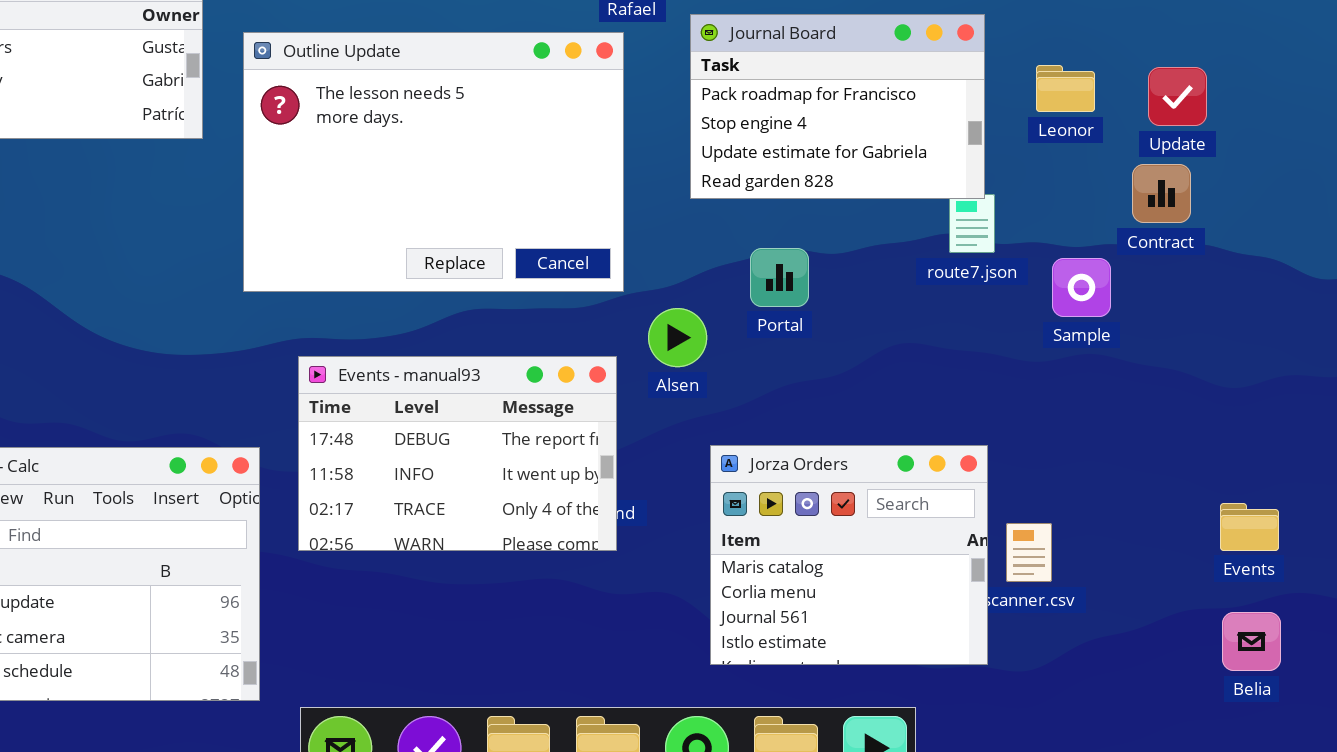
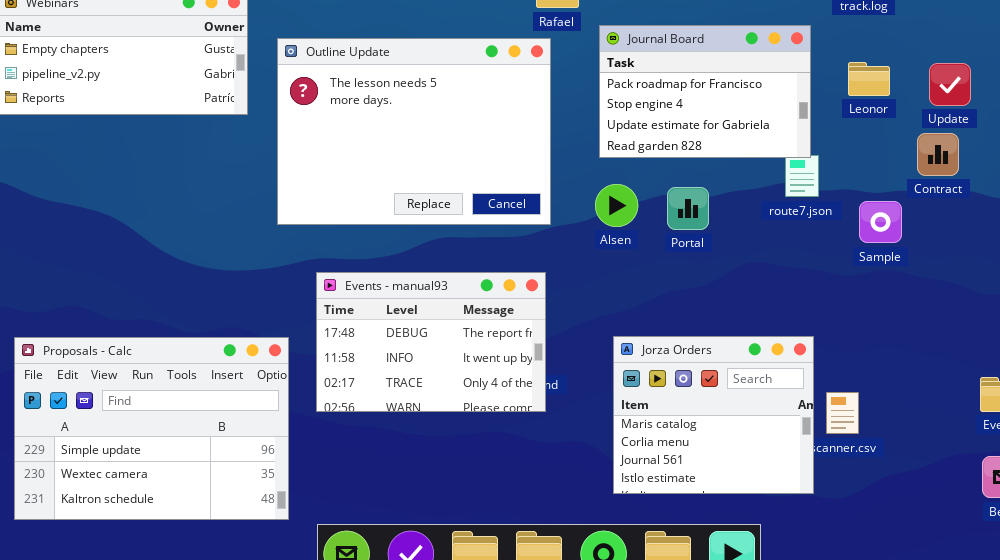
Portal: [750,248,809,307] -> [667,187,709,230], moved
Alsen: [648,308,707,367] -> [595,184,638,227], moved

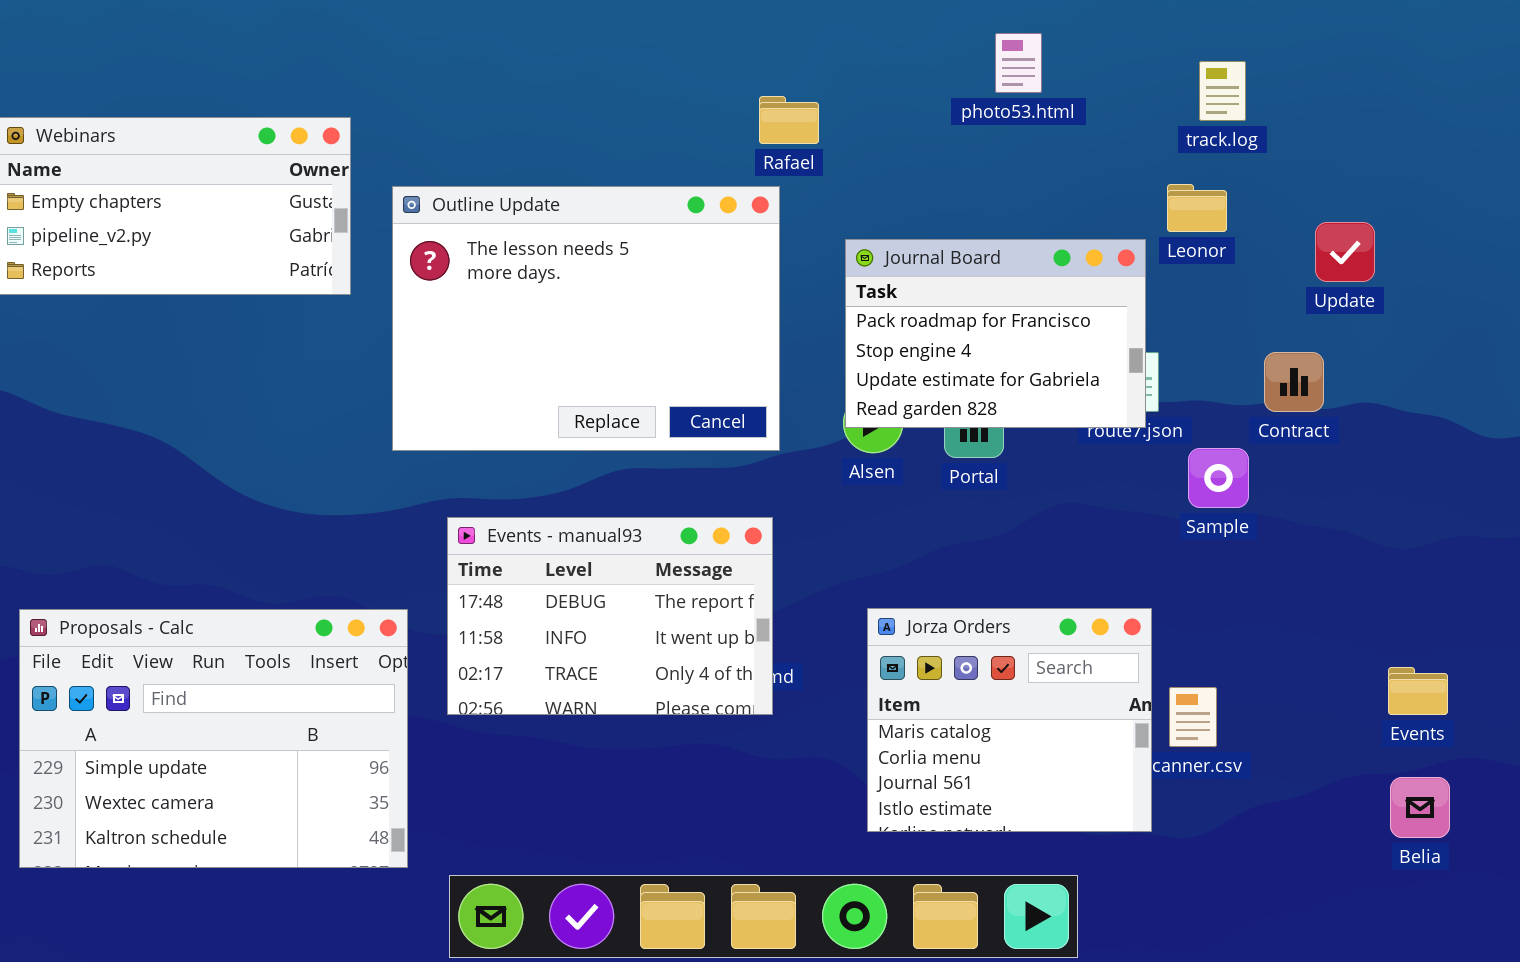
Journal Board: [599,25,811,158] -> [845,239,1146,428], moved
Leonor: [848,62,890,96] -> [1167,184,1227,232], moved
Contract: [917,133,959,176] -> [1264,352,1324,412], moved
Sample: [859,201,902,243] -> [1188,448,1249,508], moved

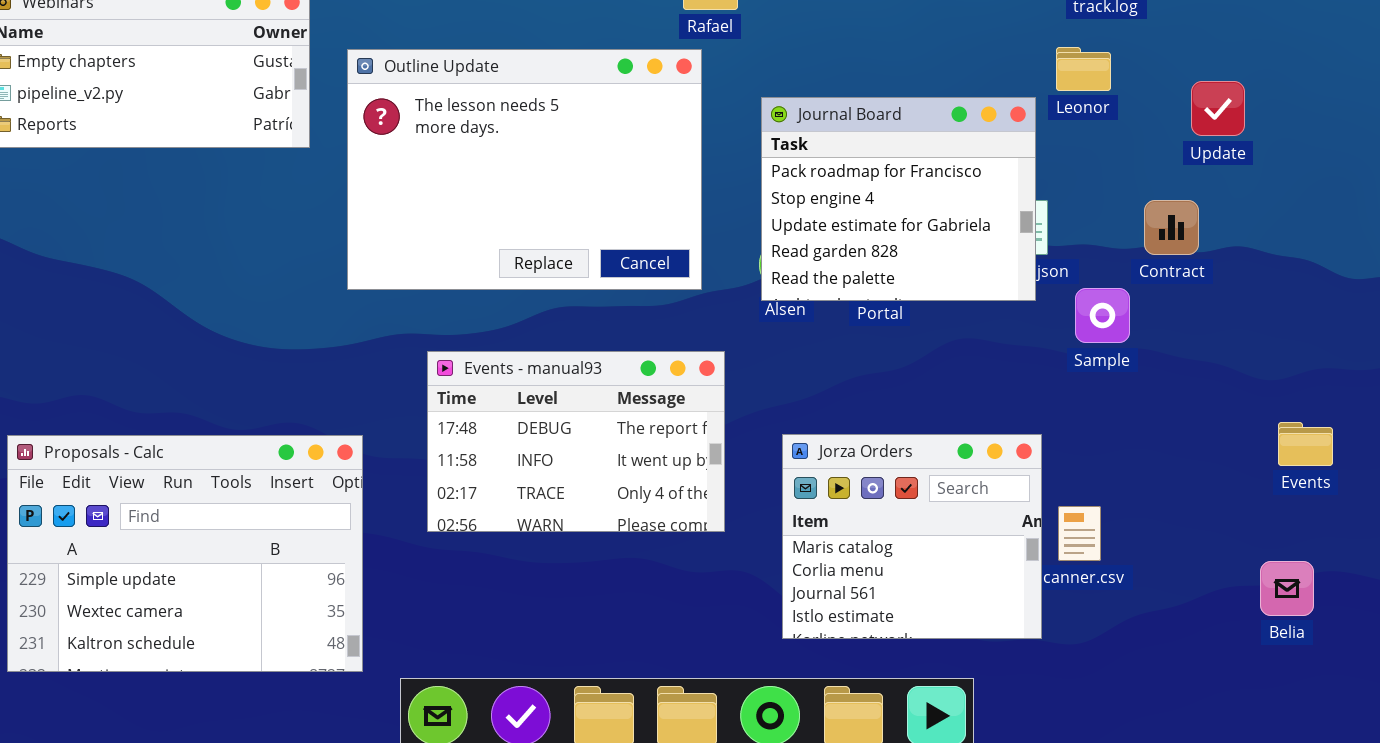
Journal Board: [845,239,1146,428] -> [761,97,1036,301], resized
Events - manual93: [447,517,773,715] -> [427,351,725,532], moved
Events: [1388,667,1448,715] -> [1278,422,1333,466], moved
Belia: [1390,777,1450,838] -> [1260,561,1314,616], moved

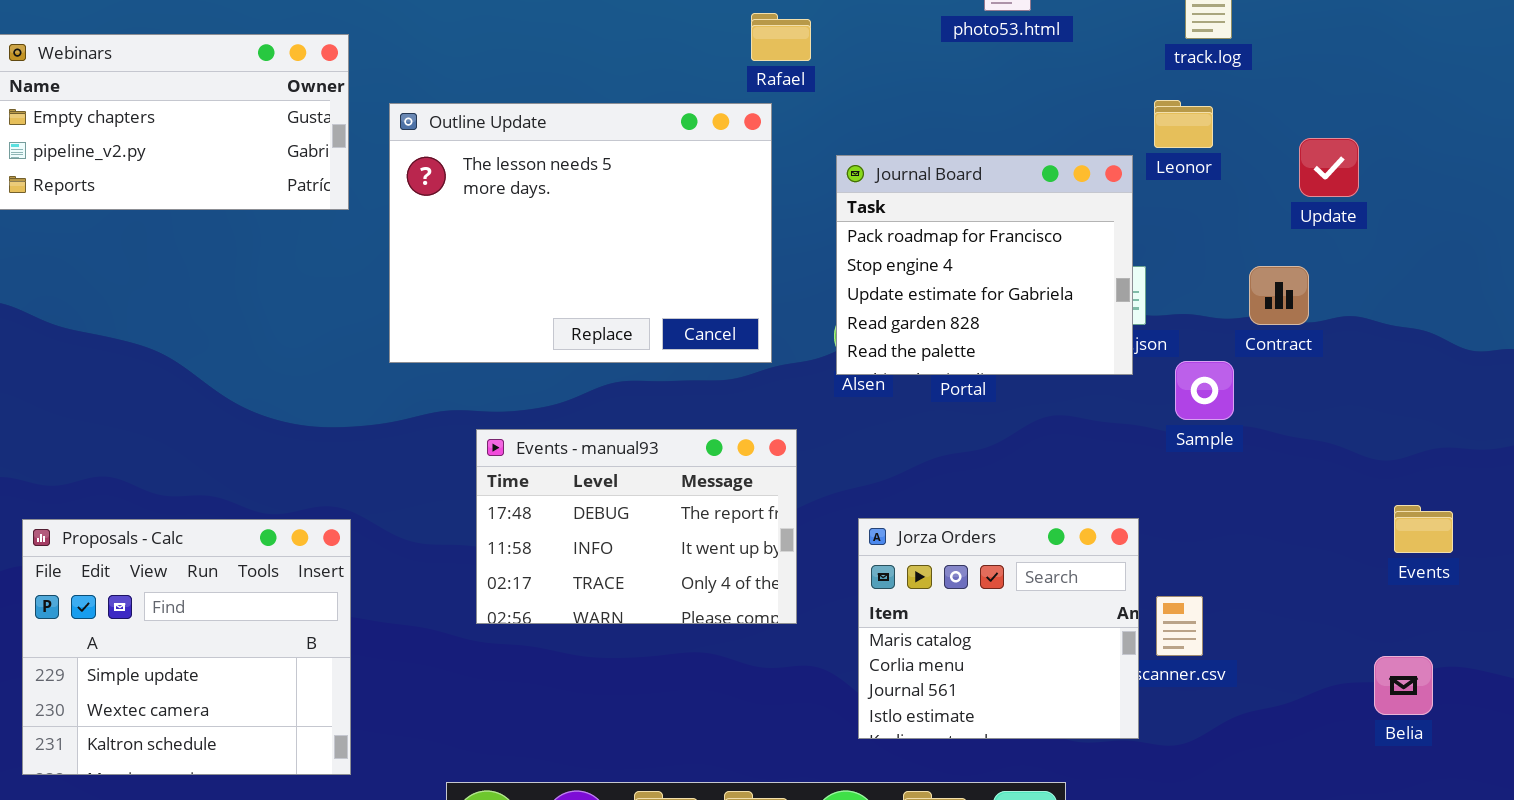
Proposals - Calc: [7,435,363,672] -> [22,519,351,775], resized

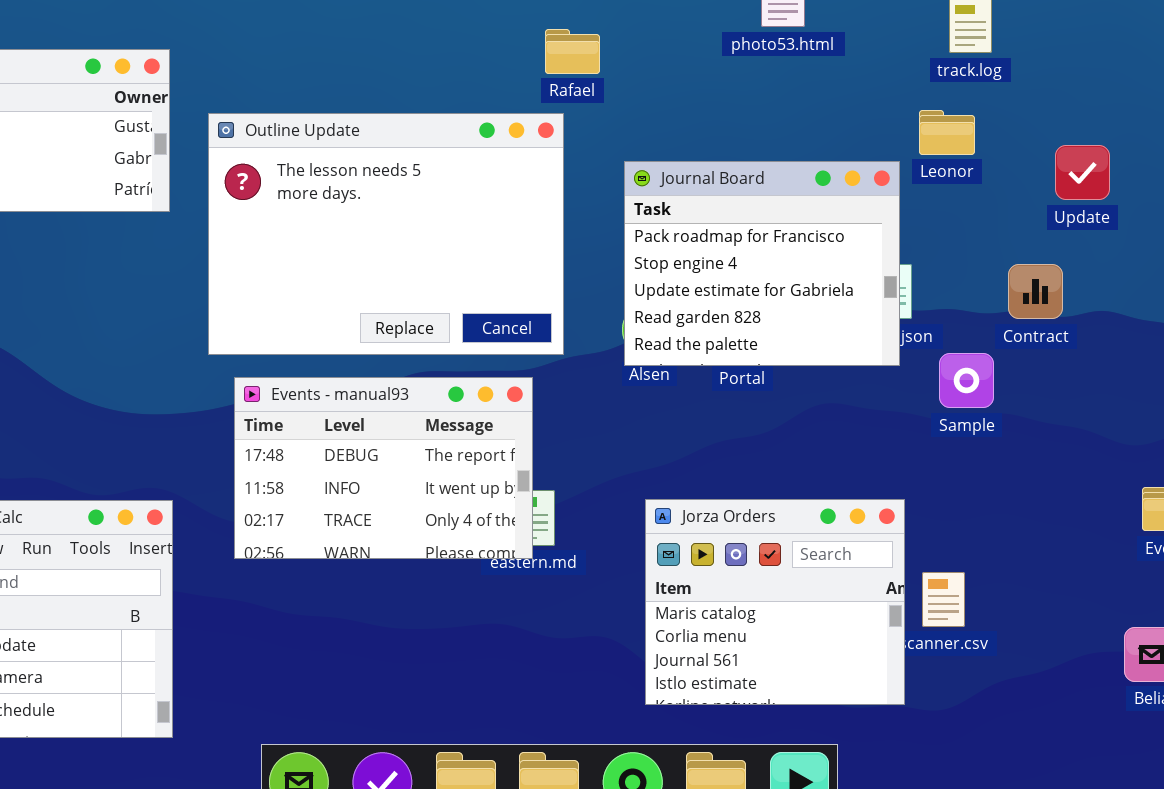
Events - manual93: [476,429,797,624] -> [234,377,533,559], moved

